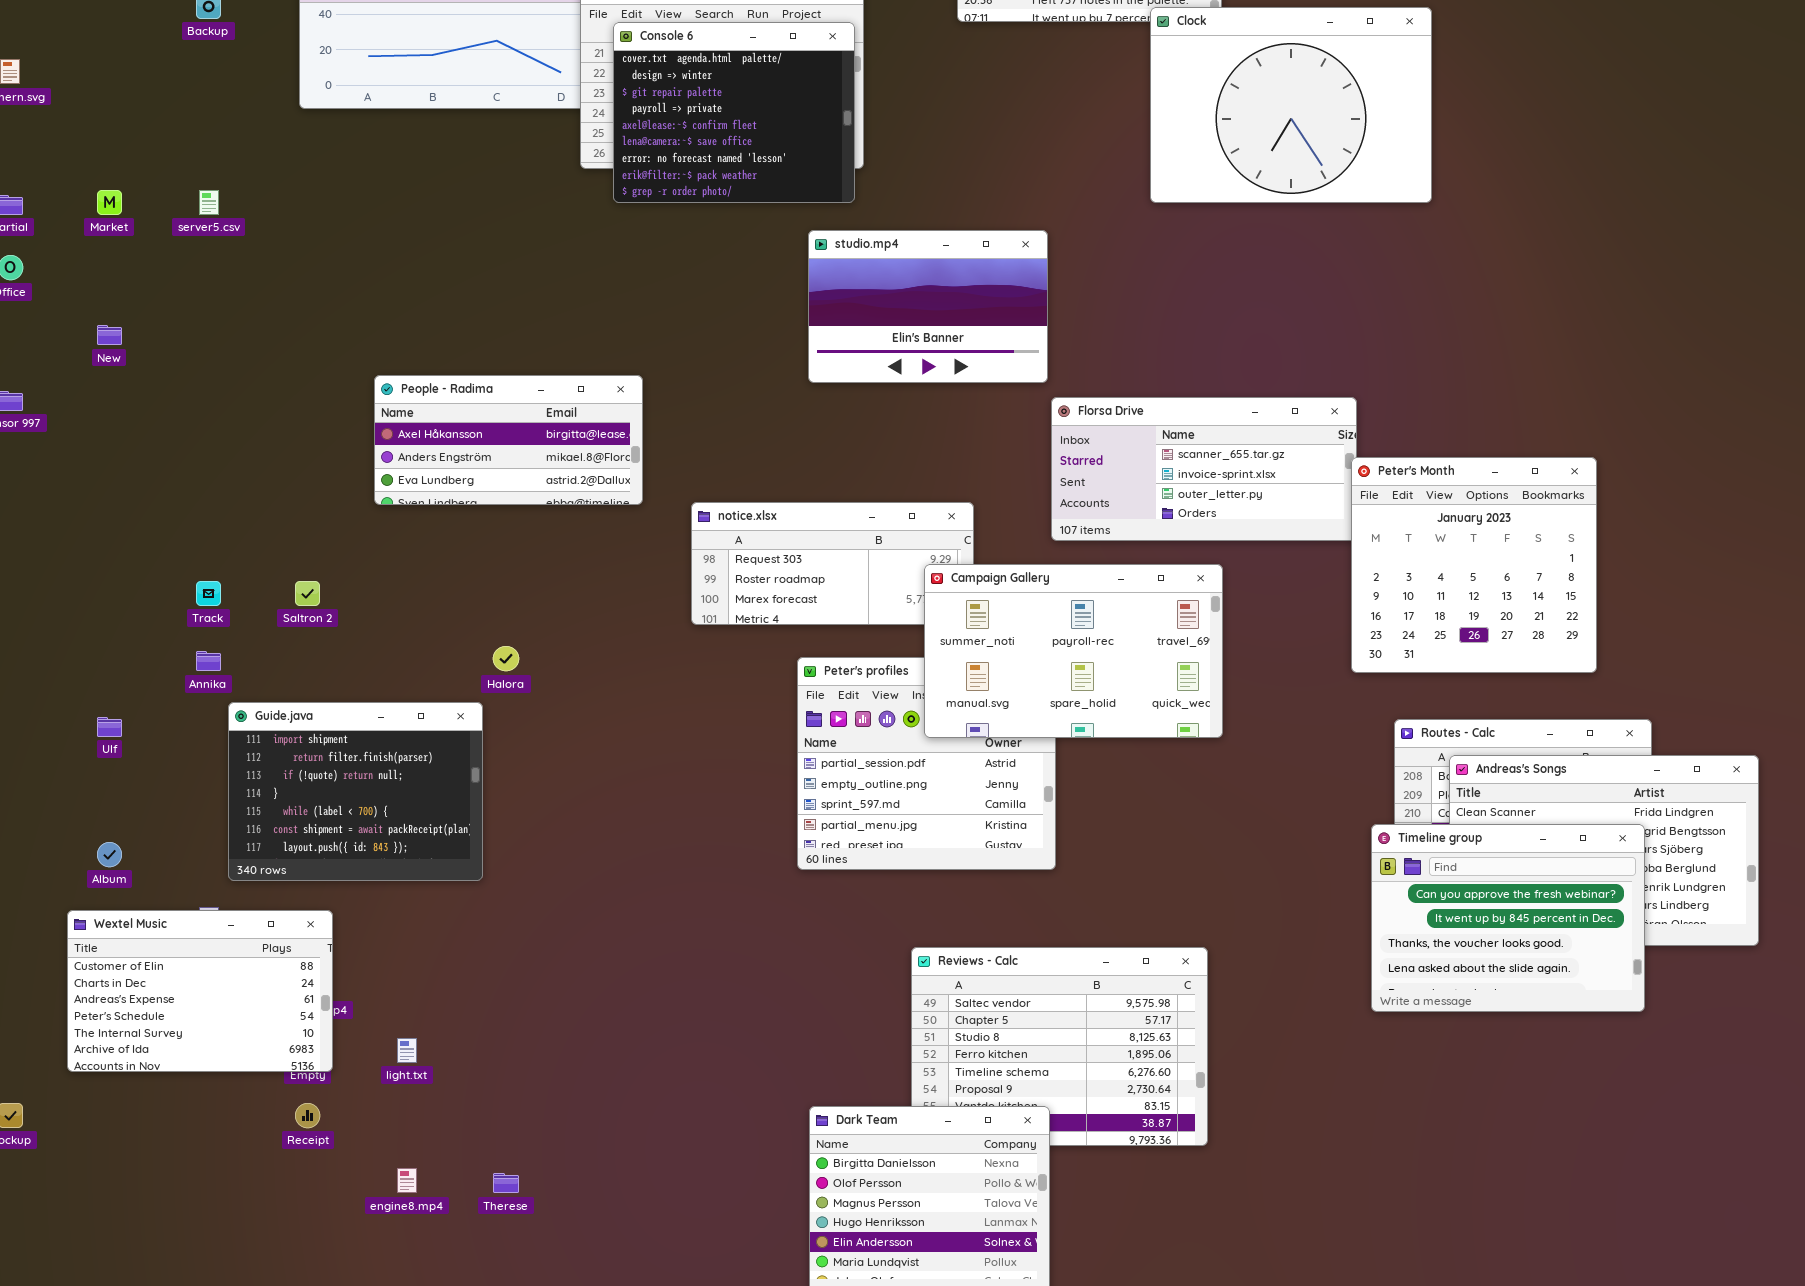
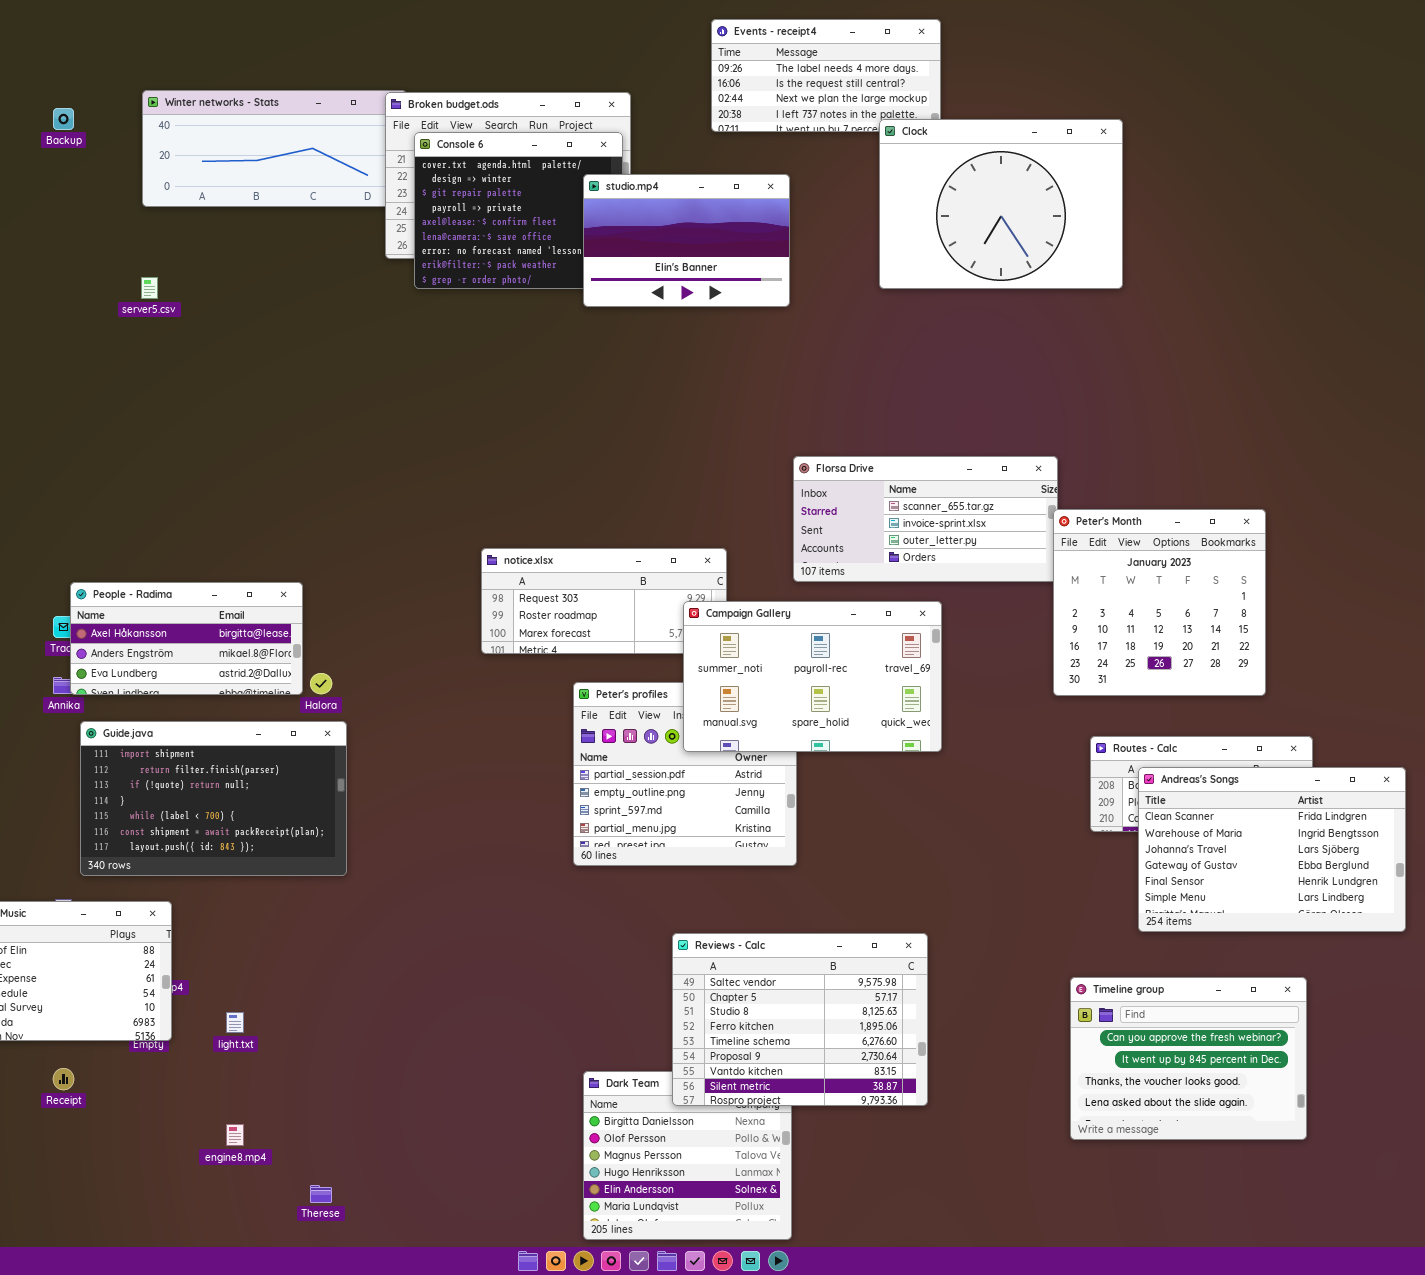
server5.csv: [199,190,219,215] -> [141,277,158,299], moved
studio.mp4: [808,230,1048,383] -> [583,174,790,307], moved
People - Radima: [374,375,643,505] -> [70,582,303,695], moved
Guide.java: [228,702,483,881] -> [80,721,347,876], resized
Timeline group: [1371,824,1645,1012] -> [1070,977,1307,1140], moved
Reviews - Calc: [911,947,1208,1146] -> [672,933,928,1106], raised
Receipt: [295,1103,320,1128] -> [53,1068,74,1090], moved
Therese: [493,1173,519,1193] -> [310,1185,332,1203], moved

